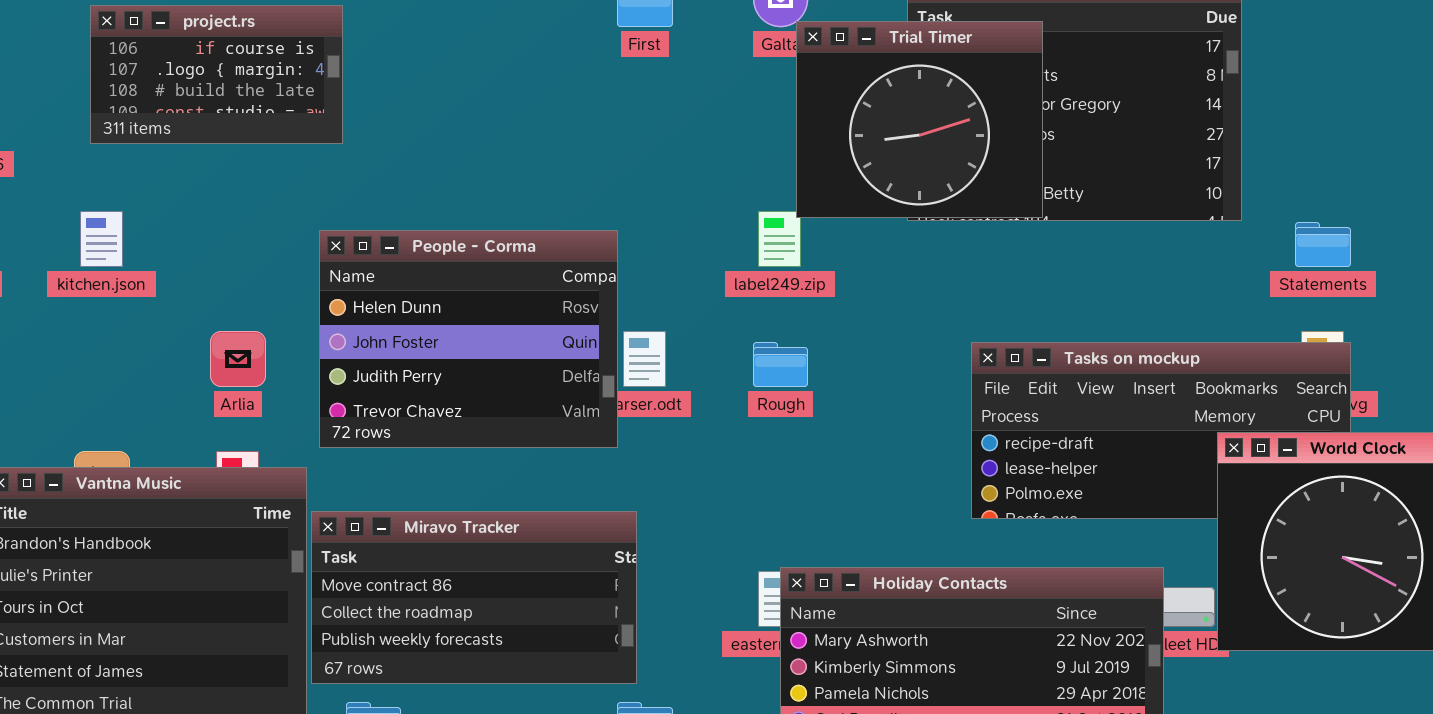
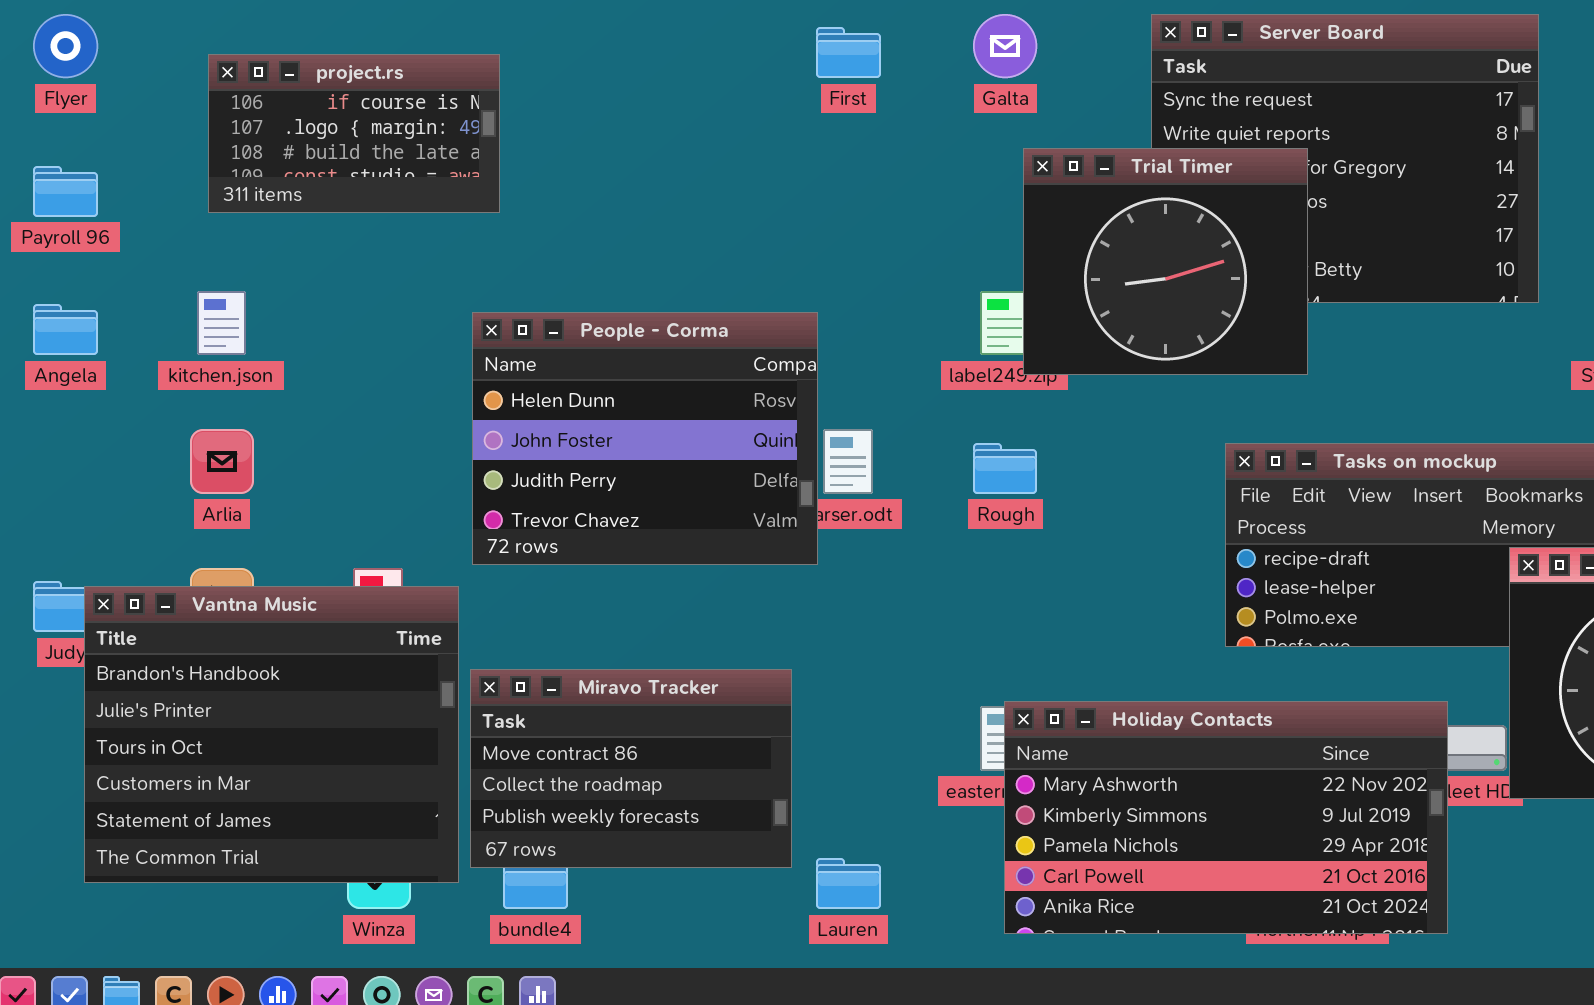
Trial Timer: [796,21,1043,218] -> [1023,148,1308,375], moved
Arlia: [210,331,266,387] -> [190,429,254,494], moved
Miravo Tracker: [311,511,637,684] -> [470,669,792,868], moved, resized

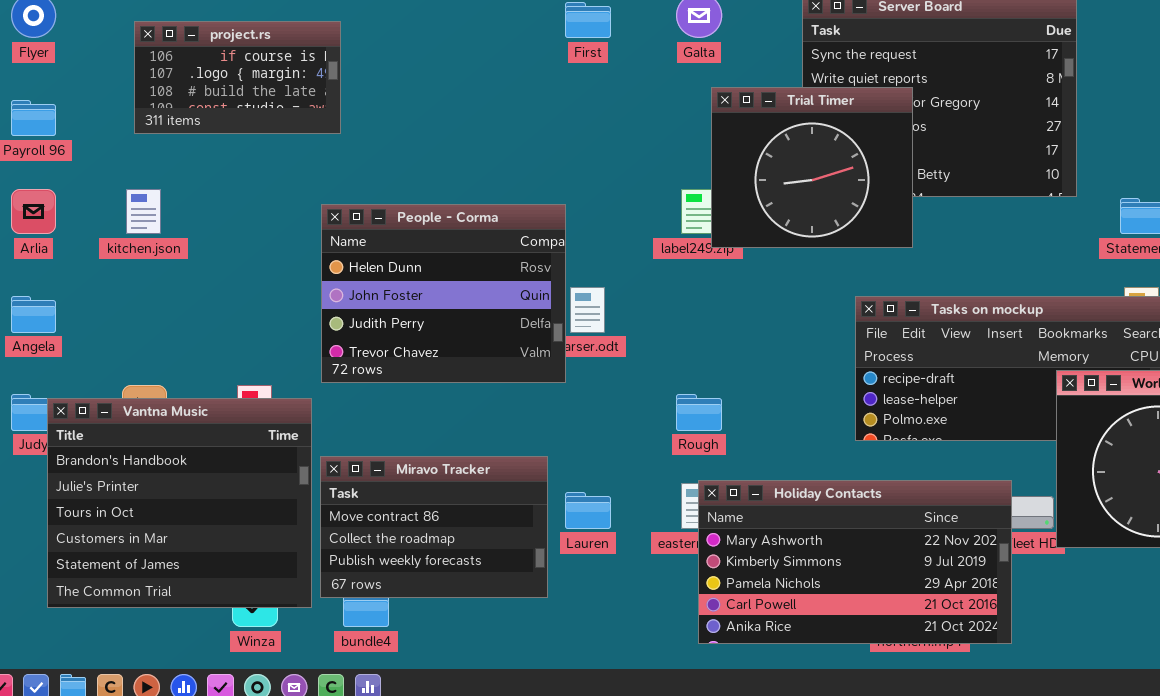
Angela: [33,304,98,355] -> [11,296,56,333], moved
Arlia: [190,429,254,494] -> [11,189,56,234], moved
Rough: [973,443,1037,494] -> [676,394,722,431], moved
Lauren: [816,858,881,909] -> [565,492,611,529], moved

